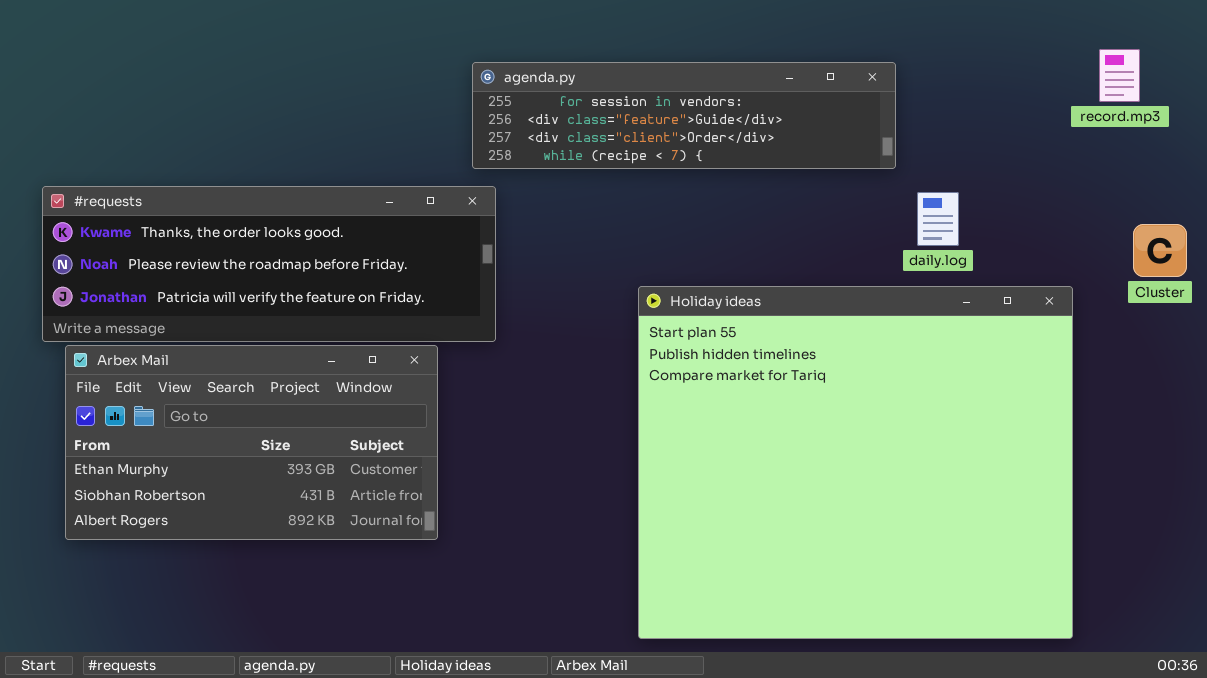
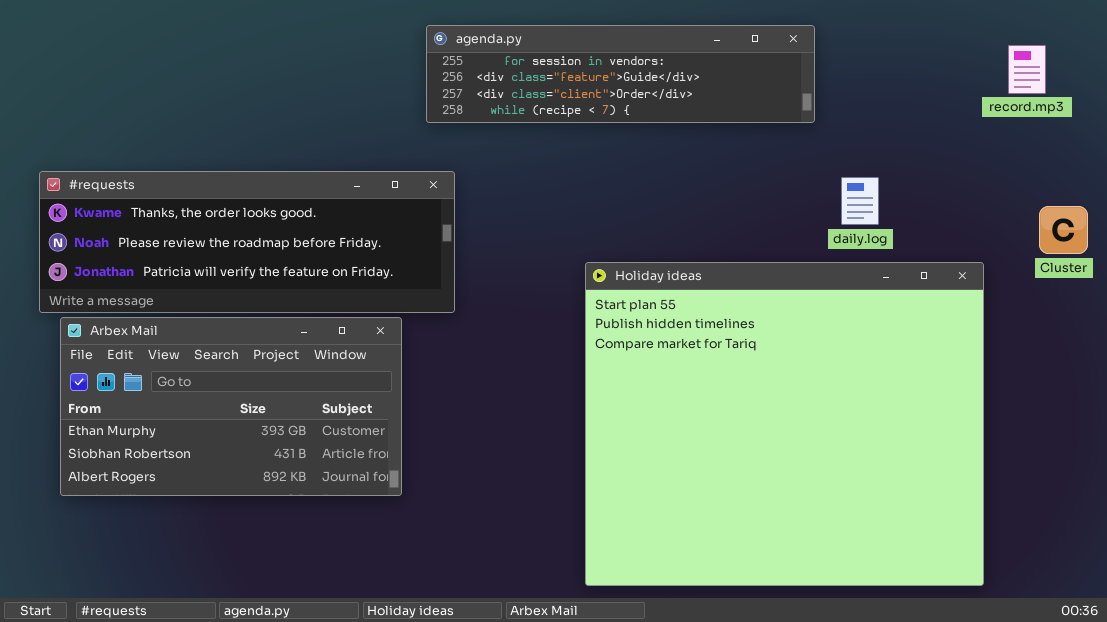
agenda.py: [472,62,896,169] -> [426,25,815,123], moved

